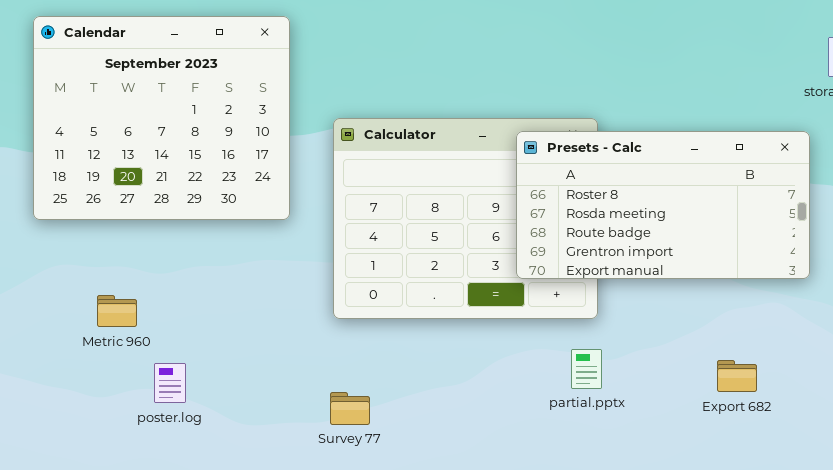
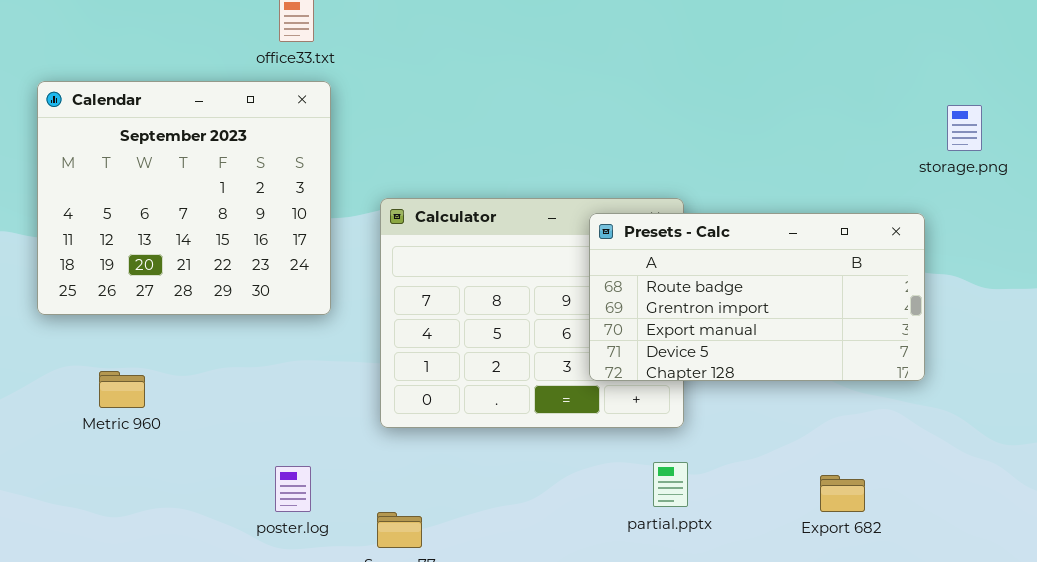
Presets - Calc: [516,131,810,279] -> [589,213,925,381], scrolled down 2 rows
Metric 960: [97,295,137,327] -> [99,371,145,408], moved
poster.log: [154,363,186,403] -> [275,466,311,512], moved

